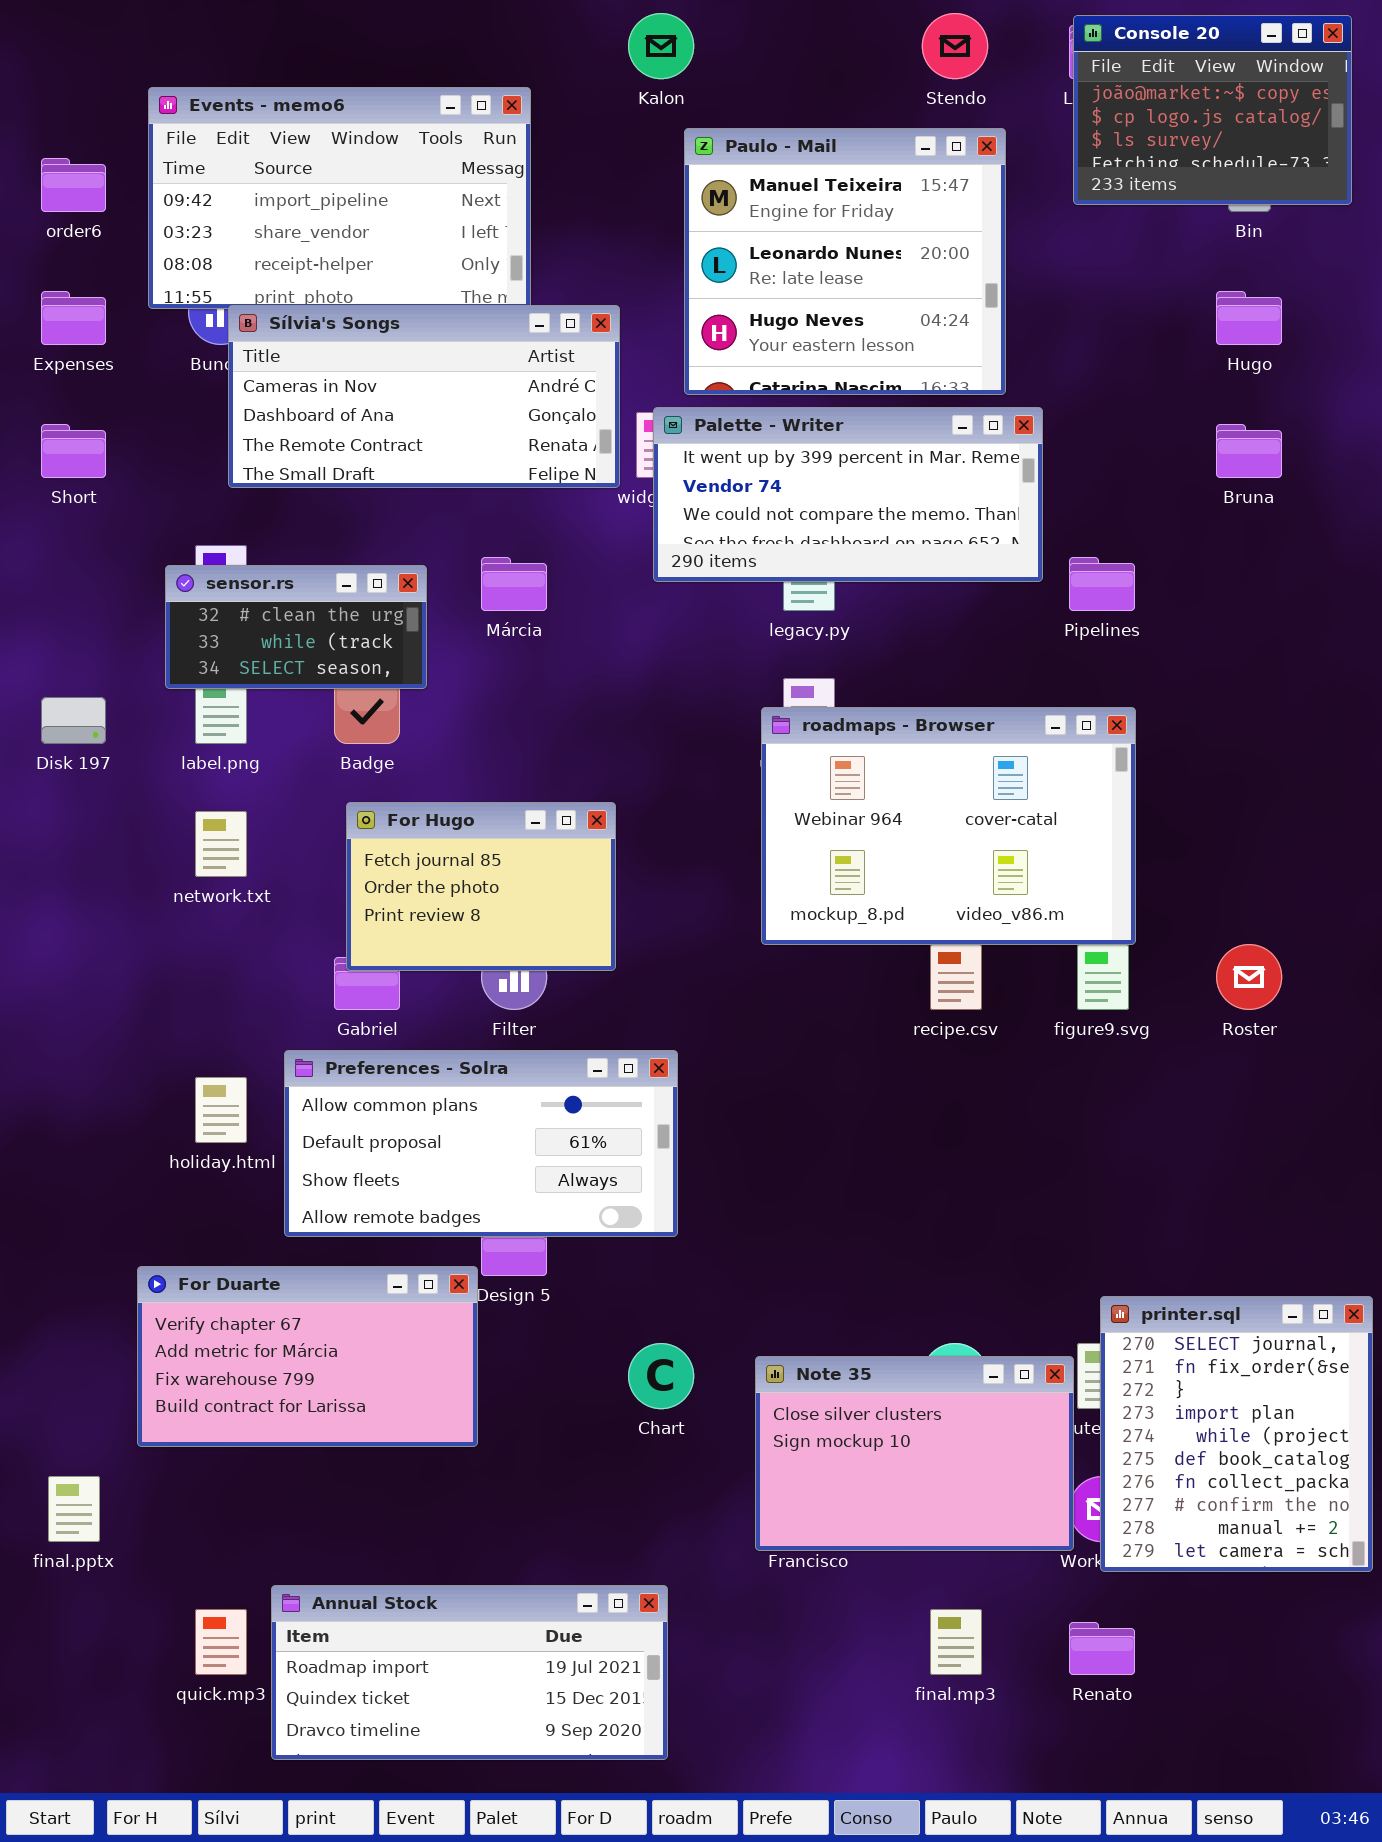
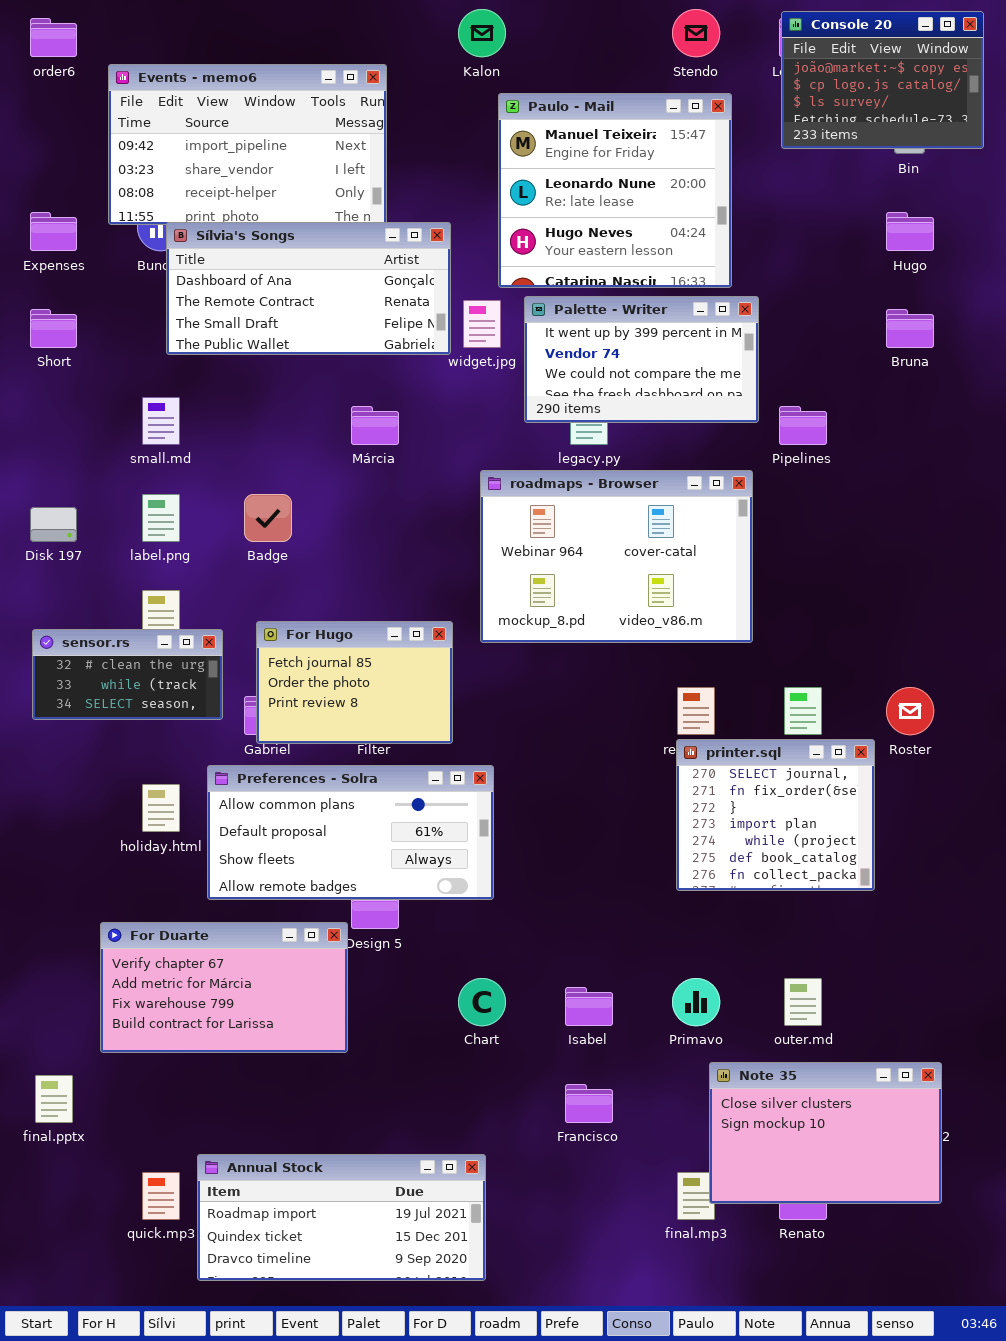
order6: [41,158,106,212] -> [30,18,77,57], moved
Sílvia's Songs: [228,305,620,488] -> [166,222,451,355], scrolled down 1 row
Palette - Writer: [653,407,1043,582] -> [524,296,759,423], resized
sensor.rs: [165,565,427,689] -> [32,629,223,720], moved
roadmaps - Browser: [761,707,1136,945] -> [480,470,753,643], moved
For Hugo: [346,802,616,971] -> [256,621,453,744], moved
printer.sql: [1100,1296,1373,1572] -> [676,739,875,891], moved, resized
Note 35: [755,1356,1074,1551] -> [709,1062,942,1204], moved

